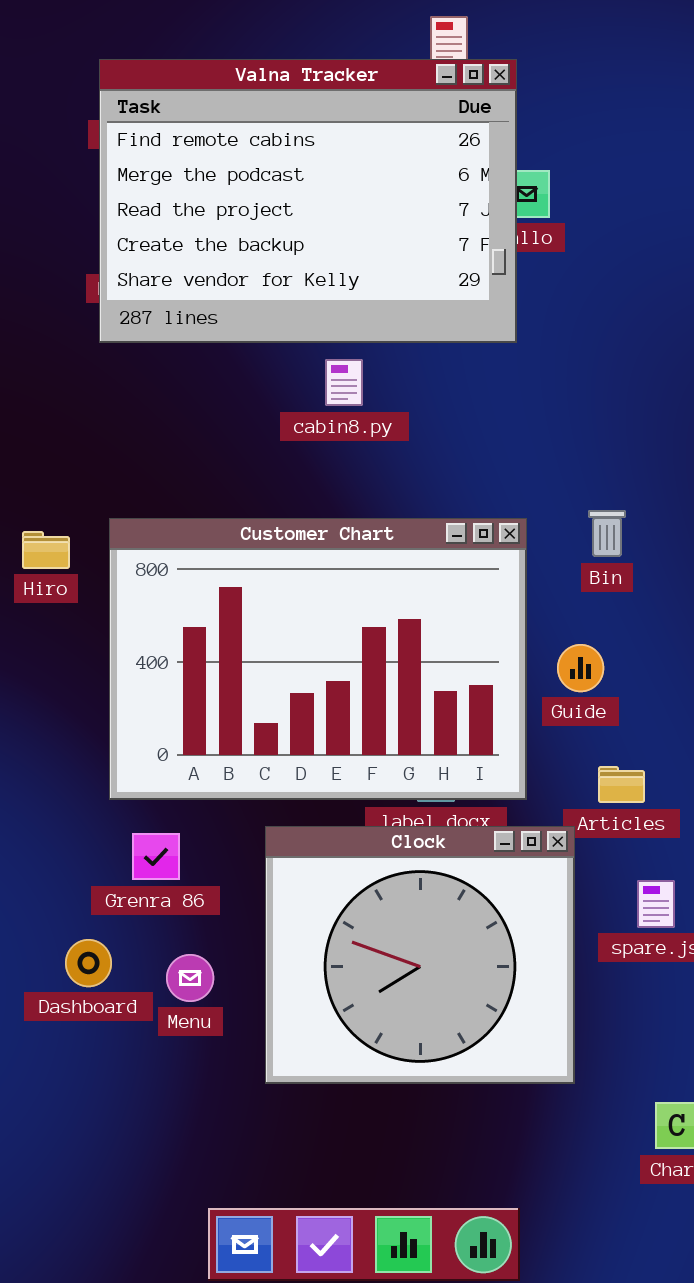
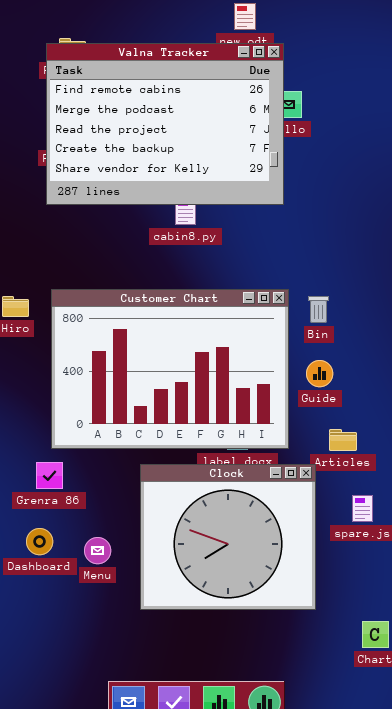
Valna Tracker: [99,59,517,343] -> [46,43,284,205], moved
Bin: [588,510,626,557] -> [308,296,329,323], moved
Grenra 86: [132,833,180,880] -> [36,462,63,489], moved

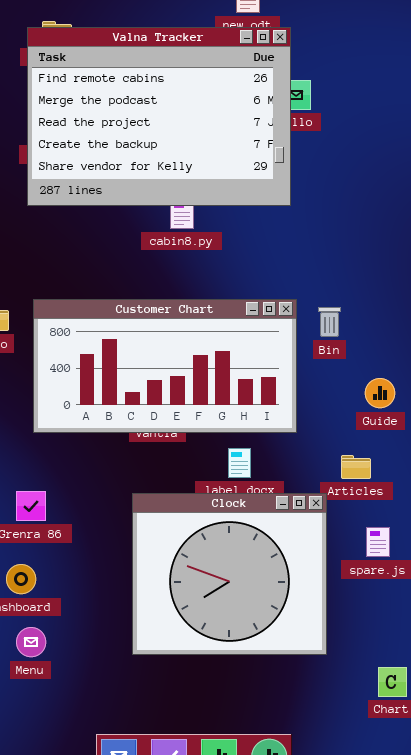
Customer Chart: [51,289,289,449] -> [33,299,297,433], resized
Guide: [306,360,333,387] -> [365,378,395,408], moved
Menu: [84,537,111,564] -> [16,627,46,657], moved

